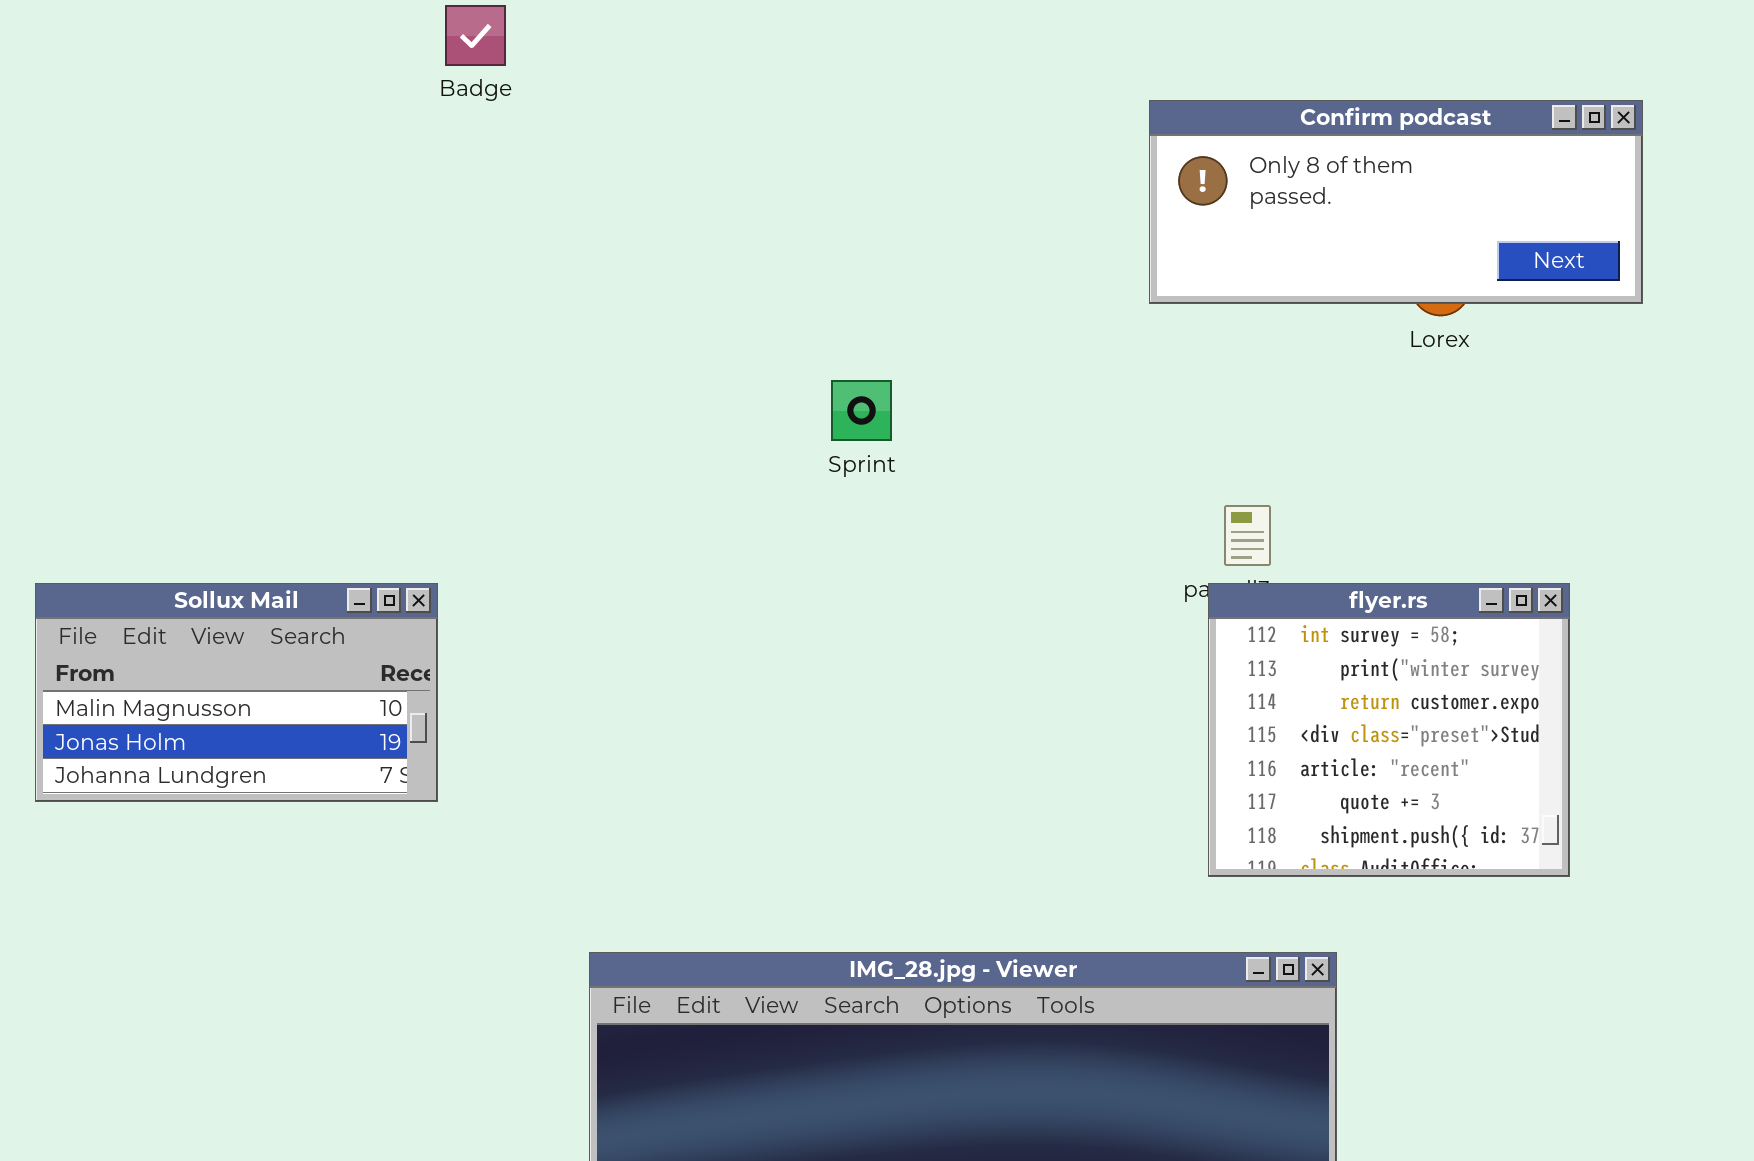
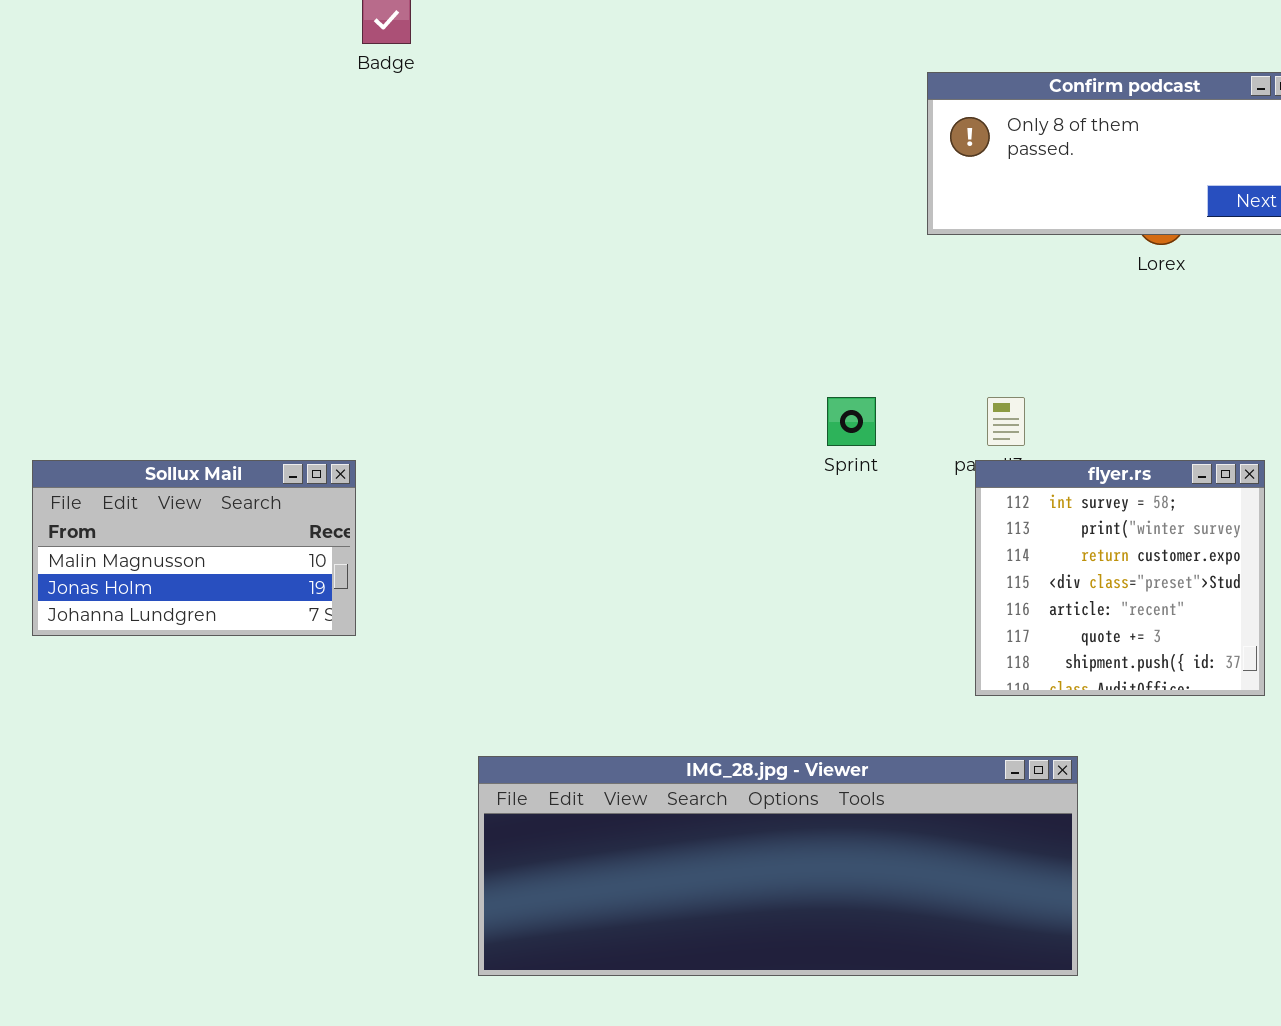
Sprint: [831,380,892,441] -> [827,397,876,446], moved

